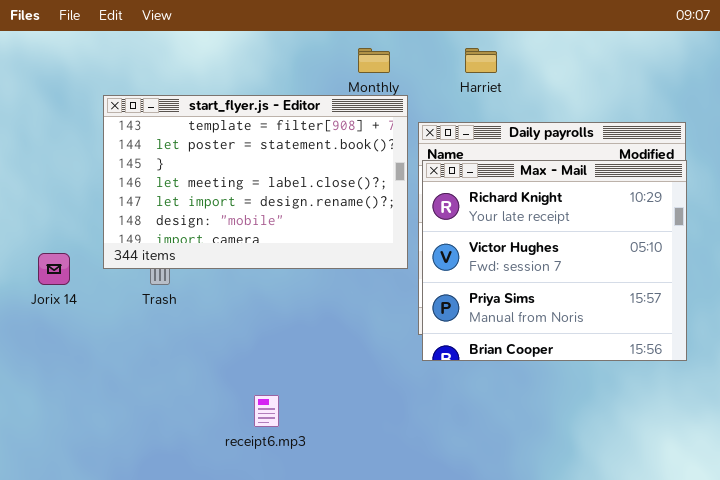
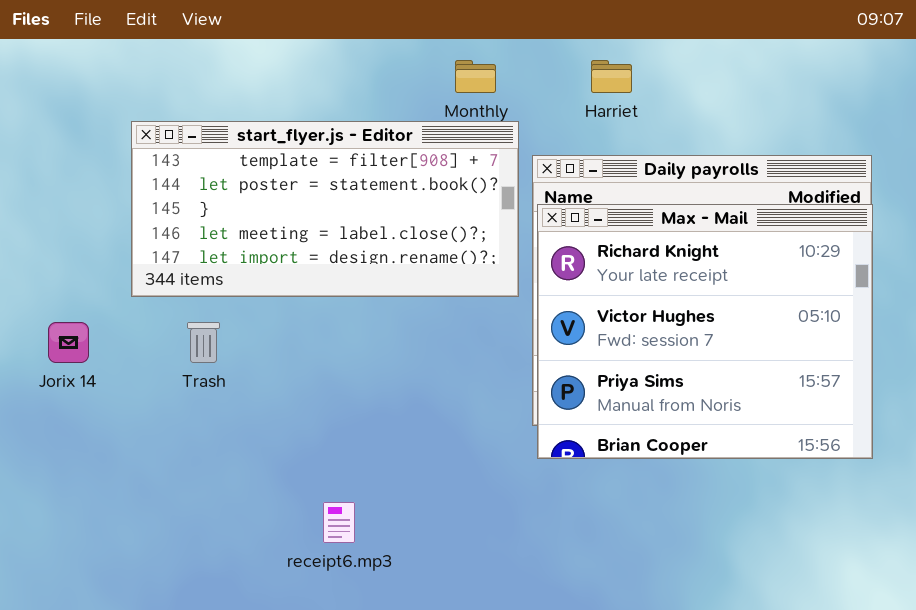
start_flyer.js - Editor: [103,95,408,269] -> [131,121,519,297], resized

